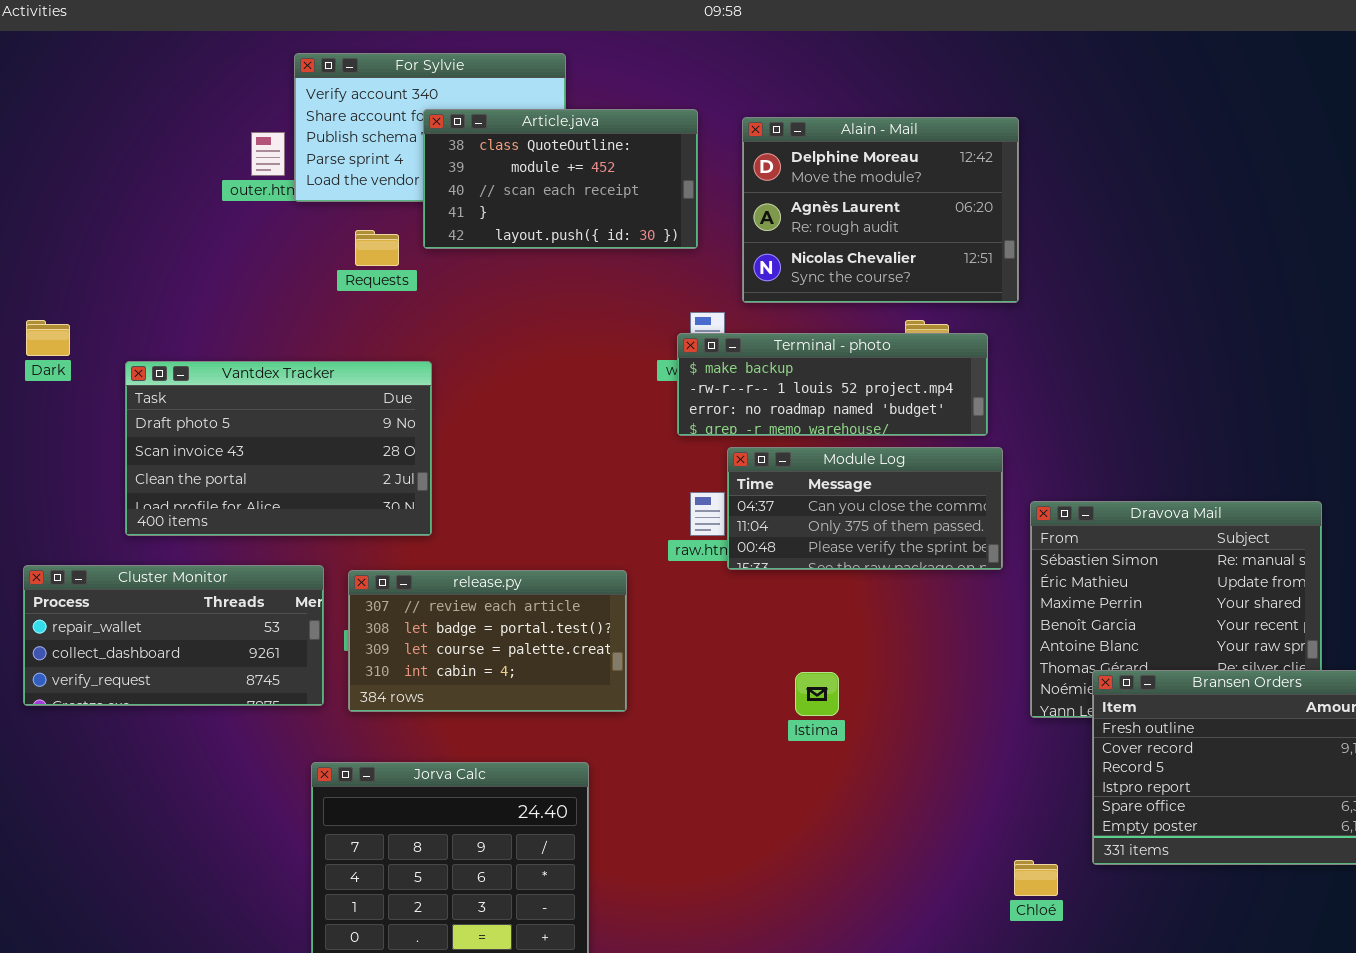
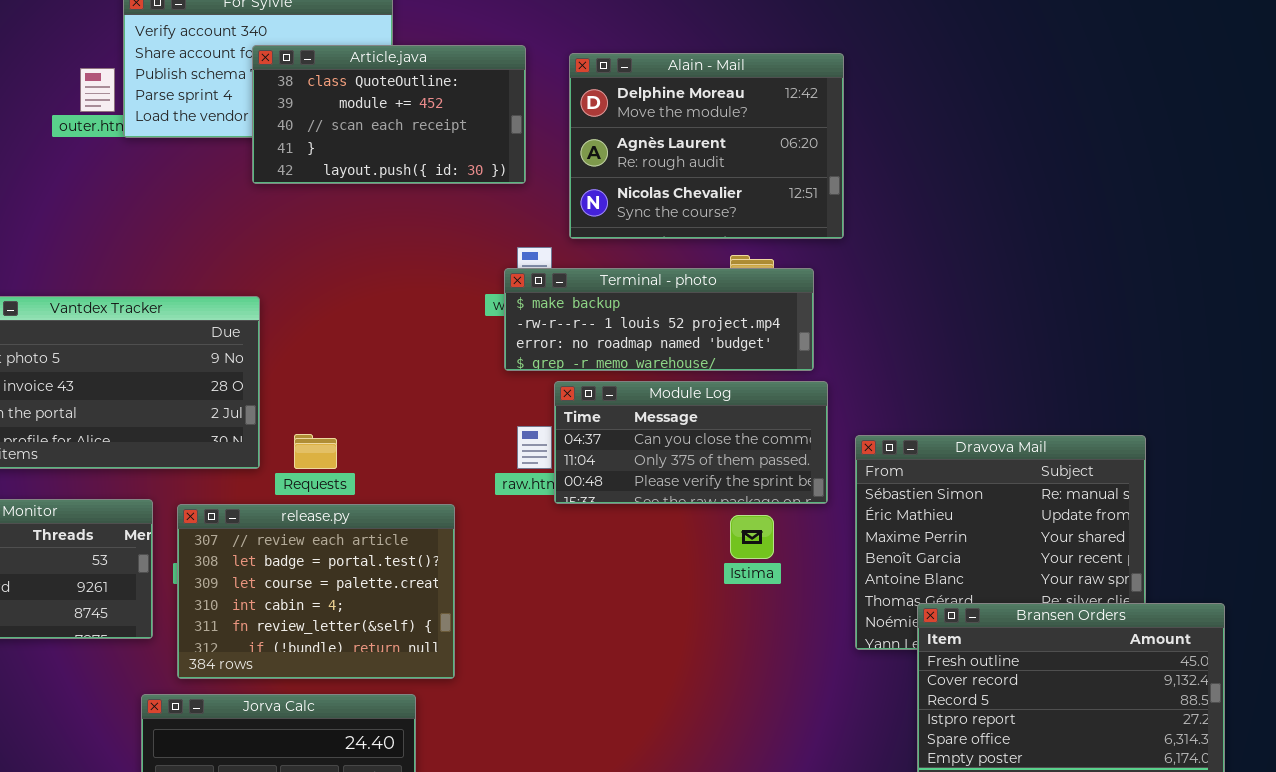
Requests: [355,230,399,266] -> [294,434,337,469], moved
release.py: [348,570,627,712] -> [177,504,455,679], resized
Istima: [795,672,839,716] -> [730,515,774,559], moved

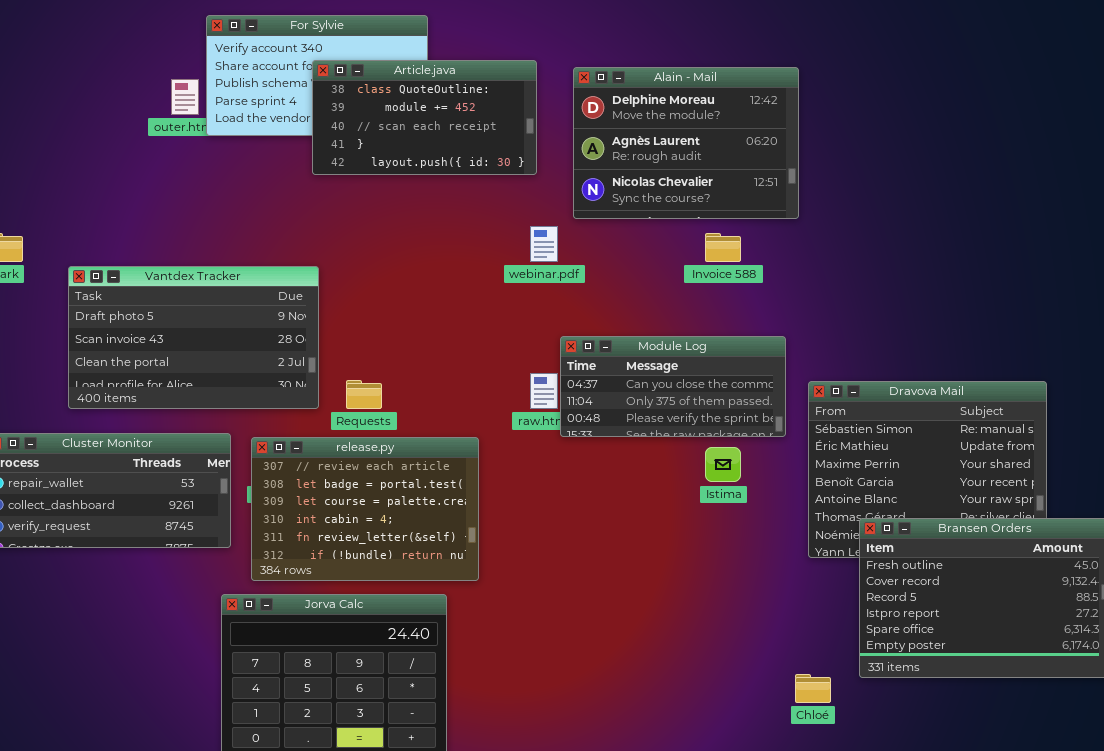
Terminal - photo: [504,268,814,371] -> none, closed

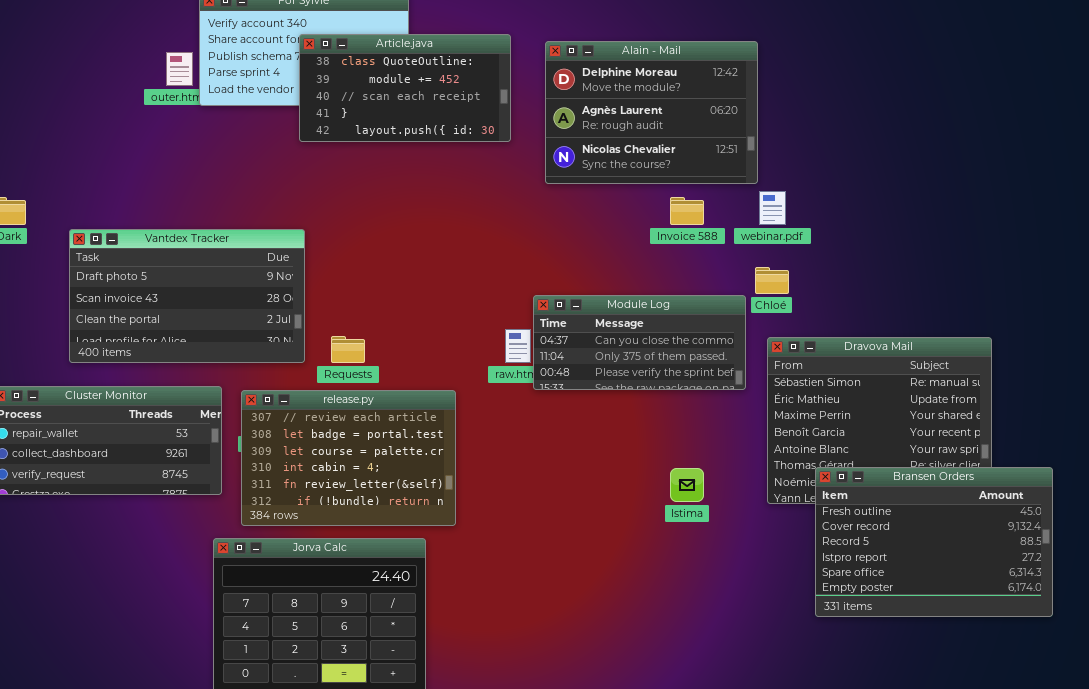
webinar.pdf: [530,226,558,262] -> [759,191,786,225], moved
Istima: [705,447,741,482] -> [670,468,704,502], moved
Chloé: [795,674,831,703] -> [755,267,789,294], moved

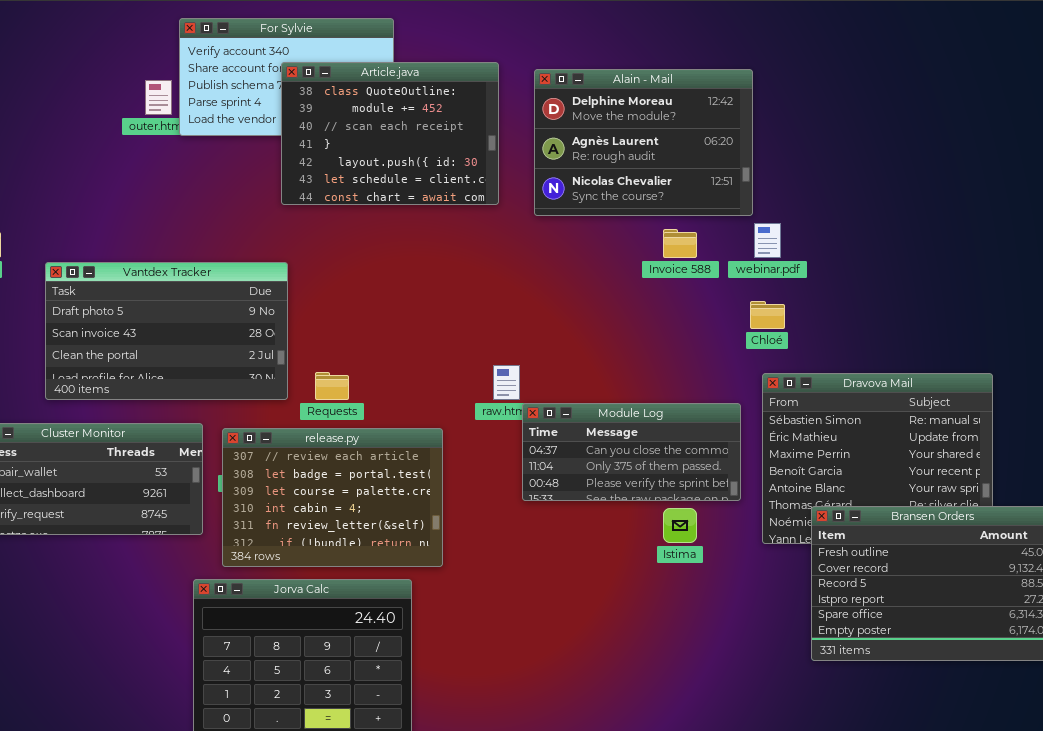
Article.java: [299,34,511,142] -> [281,62,499,205], resized
Module Log: [533,295,746,390] -> [522,403,741,501], moved

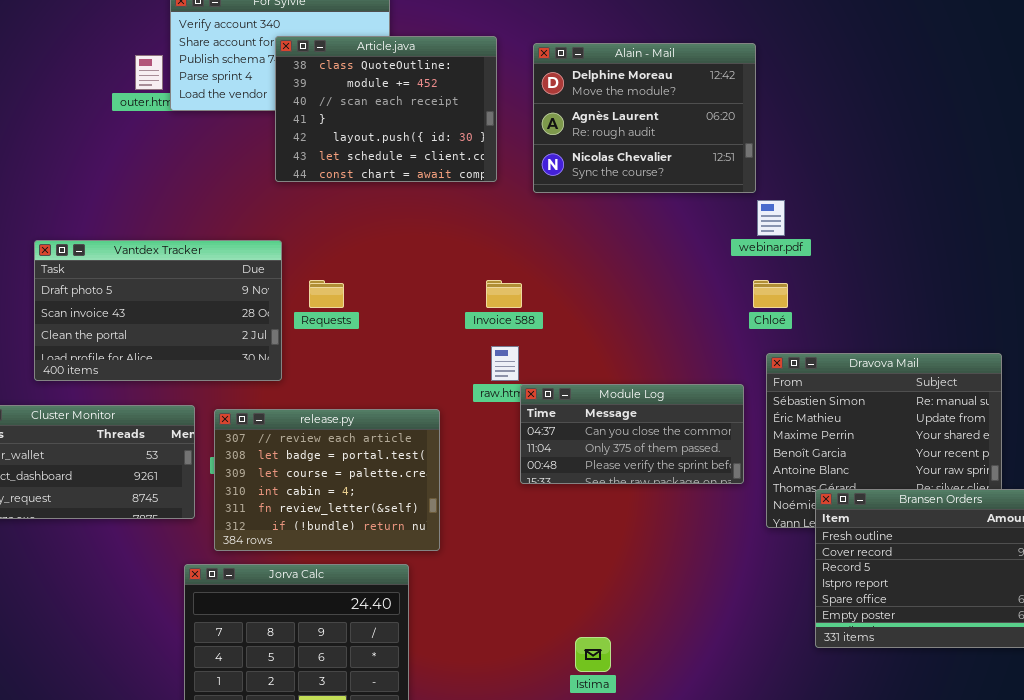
Invoice 588: [663,229,697,258] -> [486,280,522,308], moved
Requests: [315,372,349,400] -> [309,280,344,308], moved
Istima: [663,508,697,543] -> [575,637,611,672], moved

